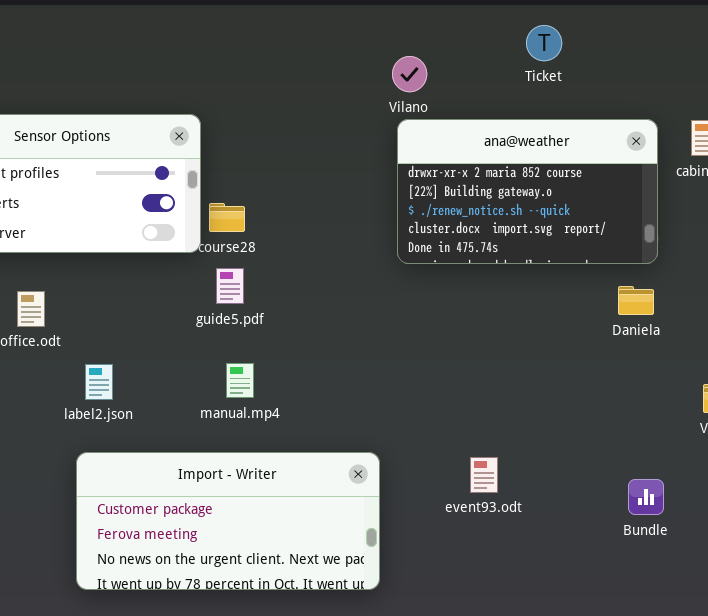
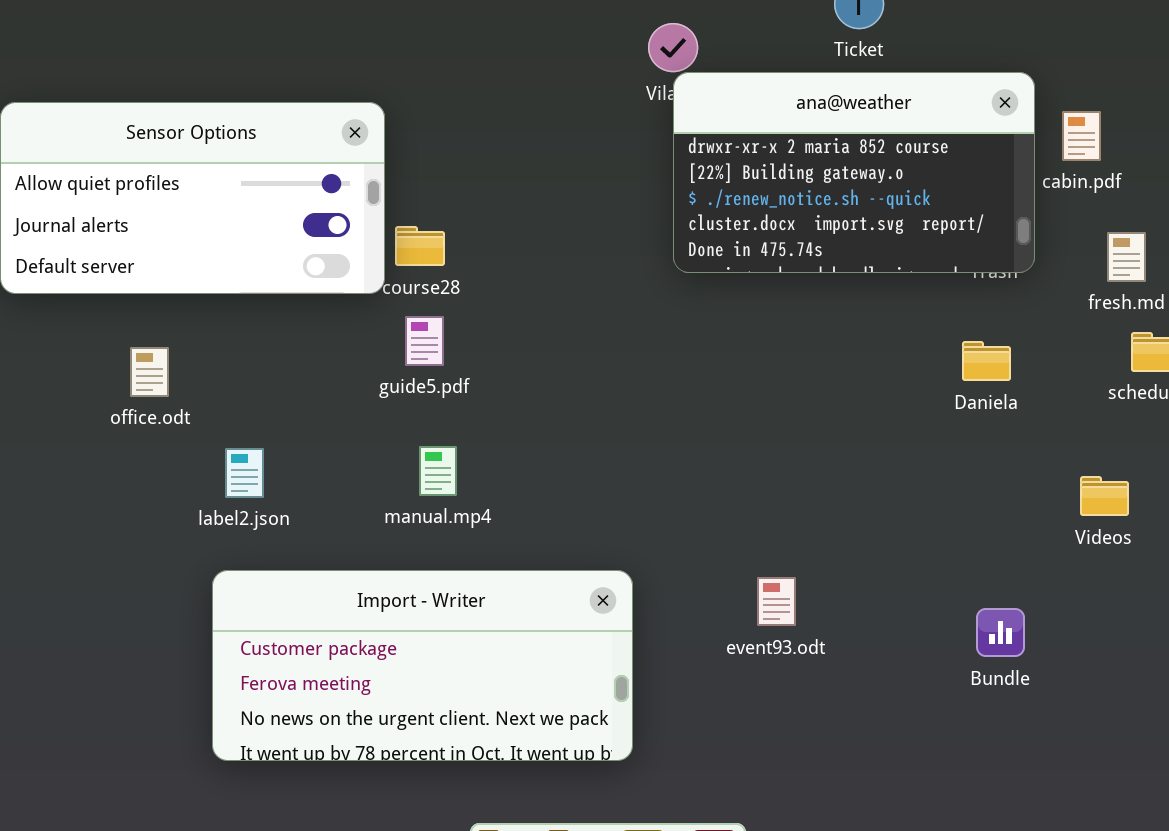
ana@weather: [397,119,658,264] -> [673,72,1035,273], moved

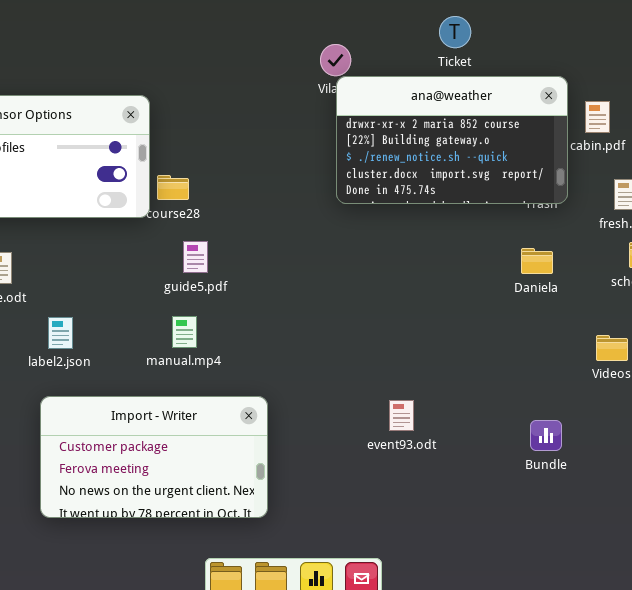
guide5.pdf: [405,316,444,366] -> [183,241,208,273], moved
Import - Writer: [212,570,633,761] -> [40,396,268,518], resized

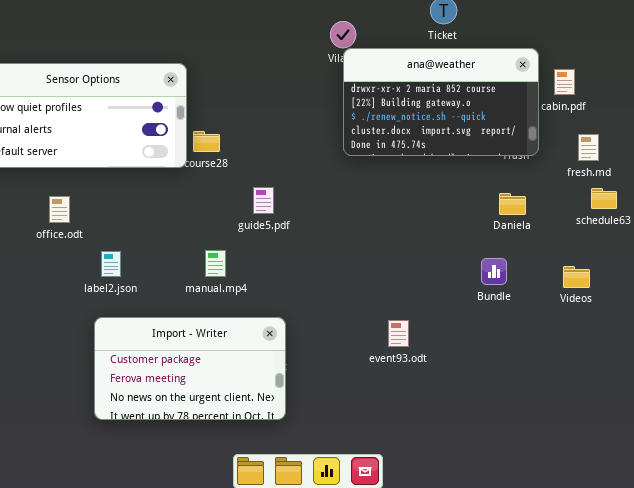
guide5.pdf: [183,241,208,273] -> [253,187,274,214], moved
Bundle: [530,420,562,451] -> [481,258,507,285], moved

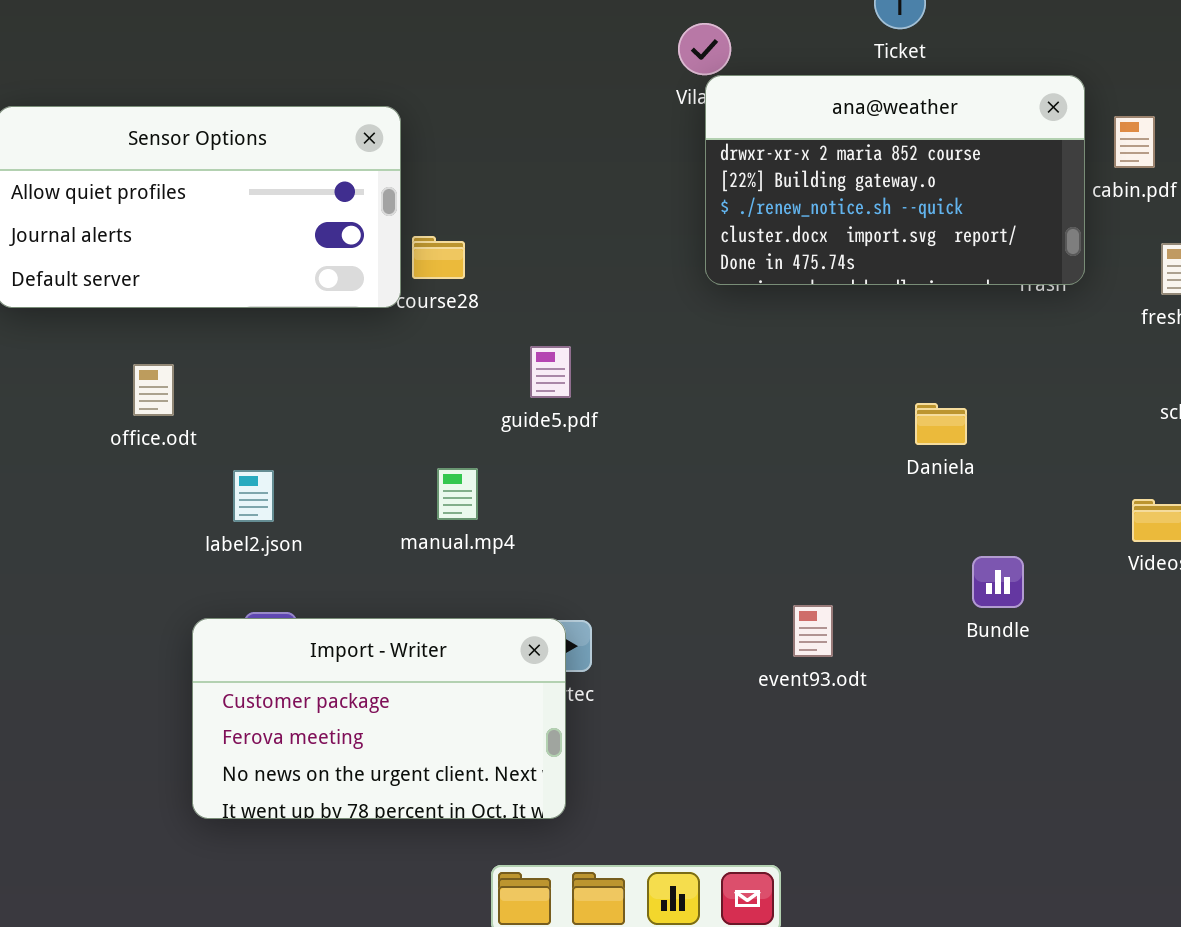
Daniela: [499,193,526,215] -> [915,403,967,445], moved
Bundle: [481,258,507,285] -> [972,556,1024,608], moved
Import - Writer: [94,317,286,420] -> [192,618,566,819], moved

